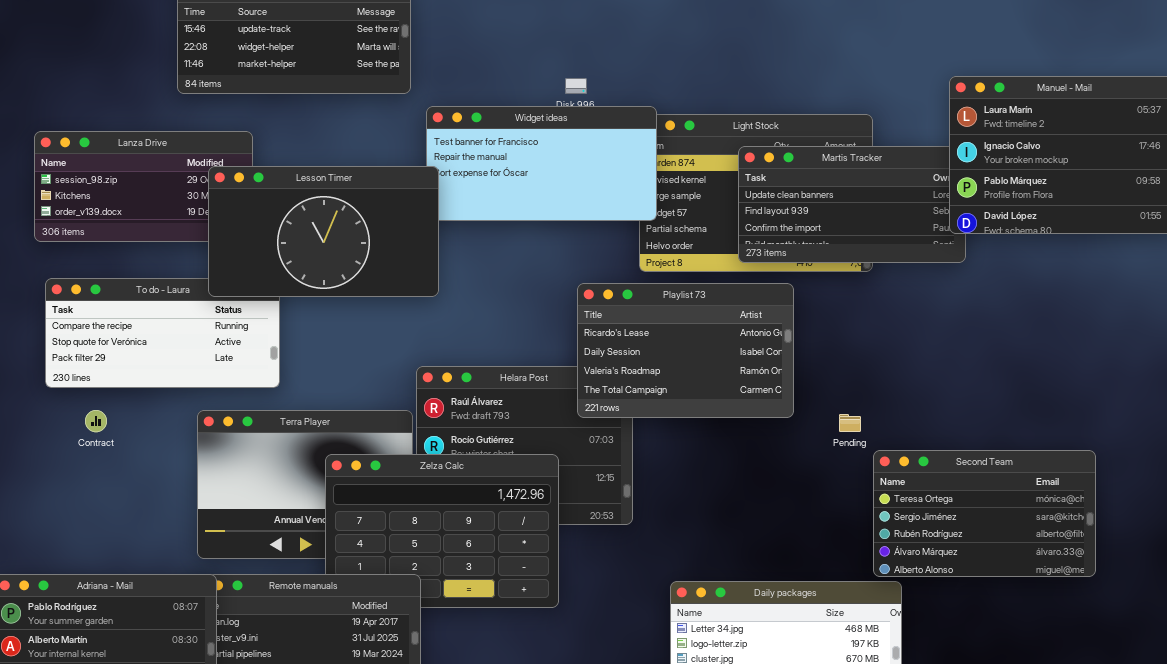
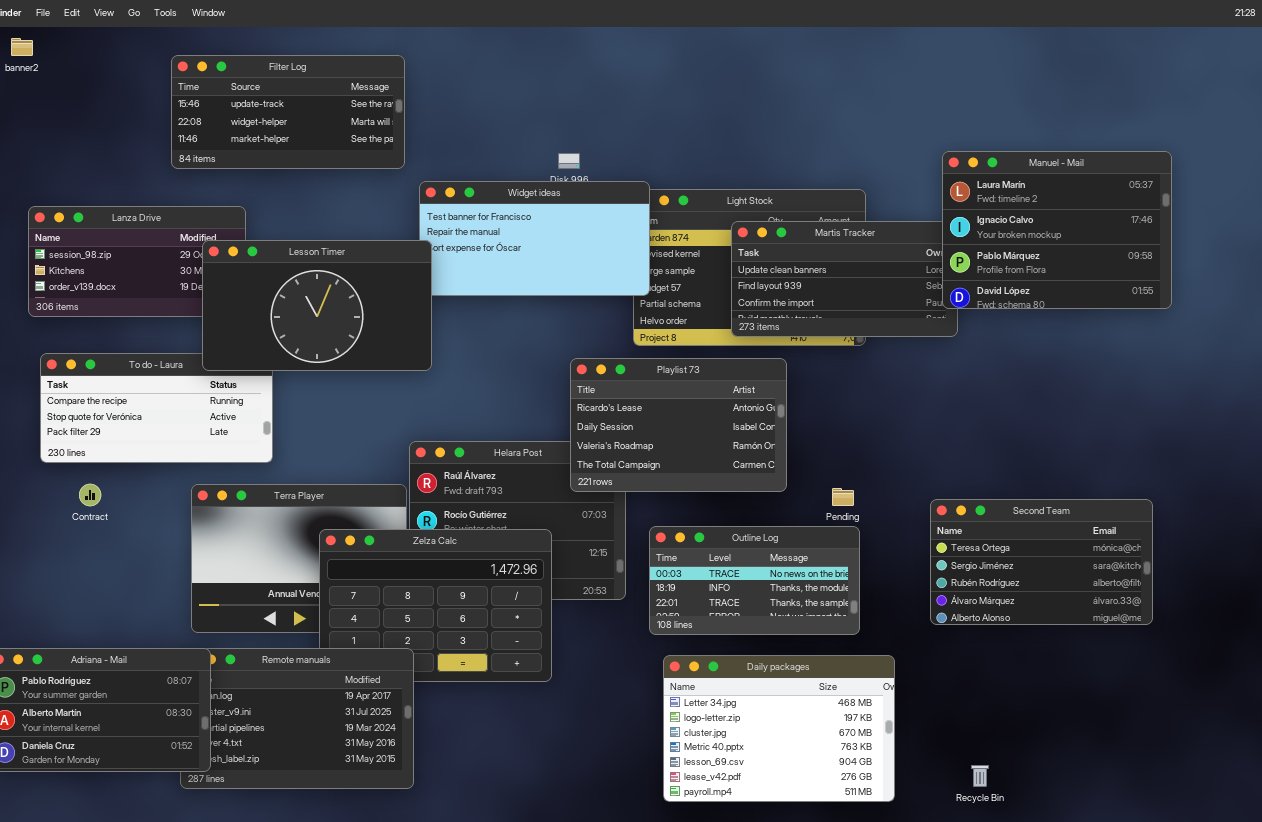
Second Team: [873,450,1096,577] -> [930,499,1153,625], moved
Outline Log: none -> [649,526,860,635], opened

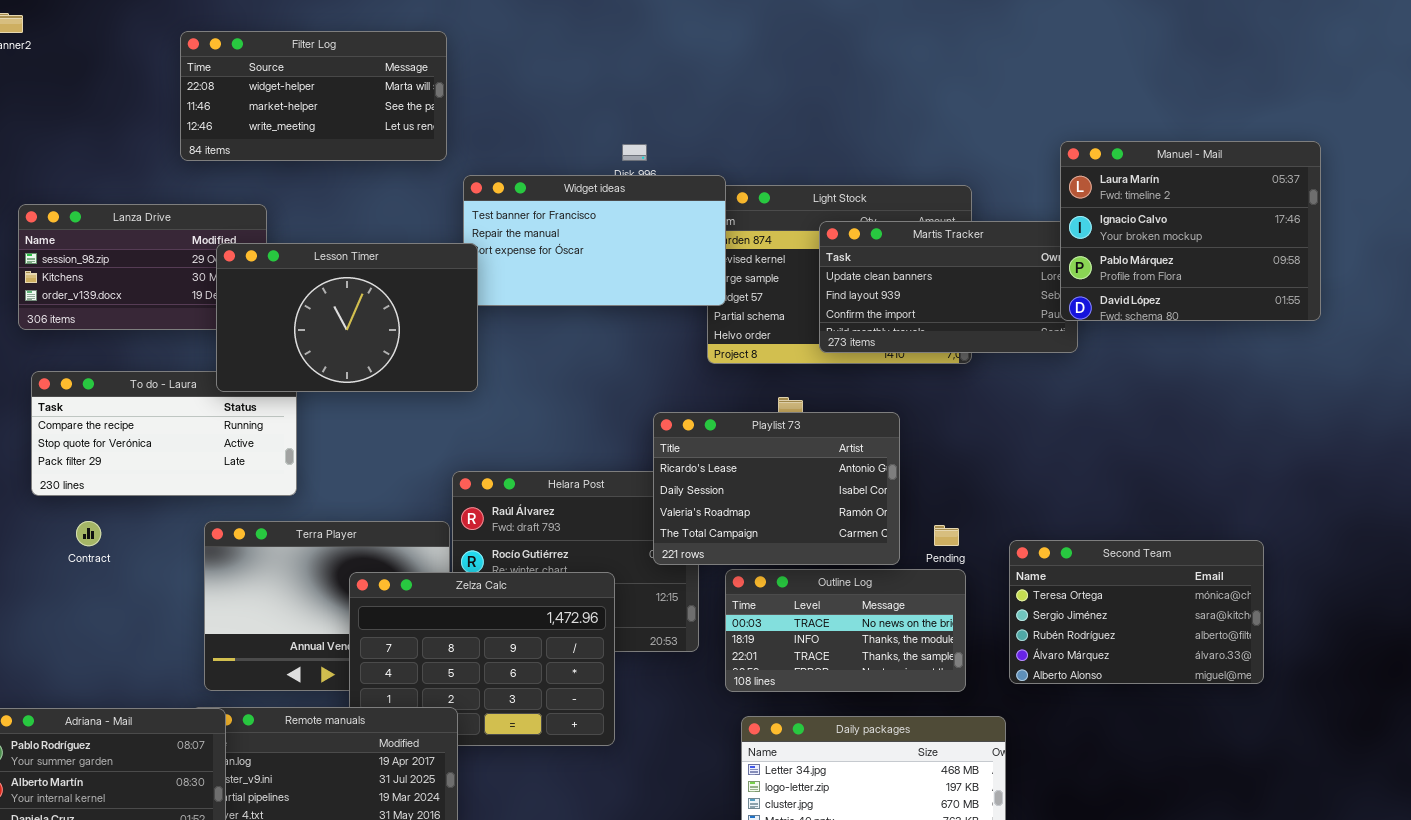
Filter Log: [171,55,405,169] -> [180,31,447,161], scrolled down 1 row
Playlist 73: [570,358,787,492] -> [653,412,900,565], moved
Second Team: [930,499,1153,625] -> [1009,540,1264,684], moved

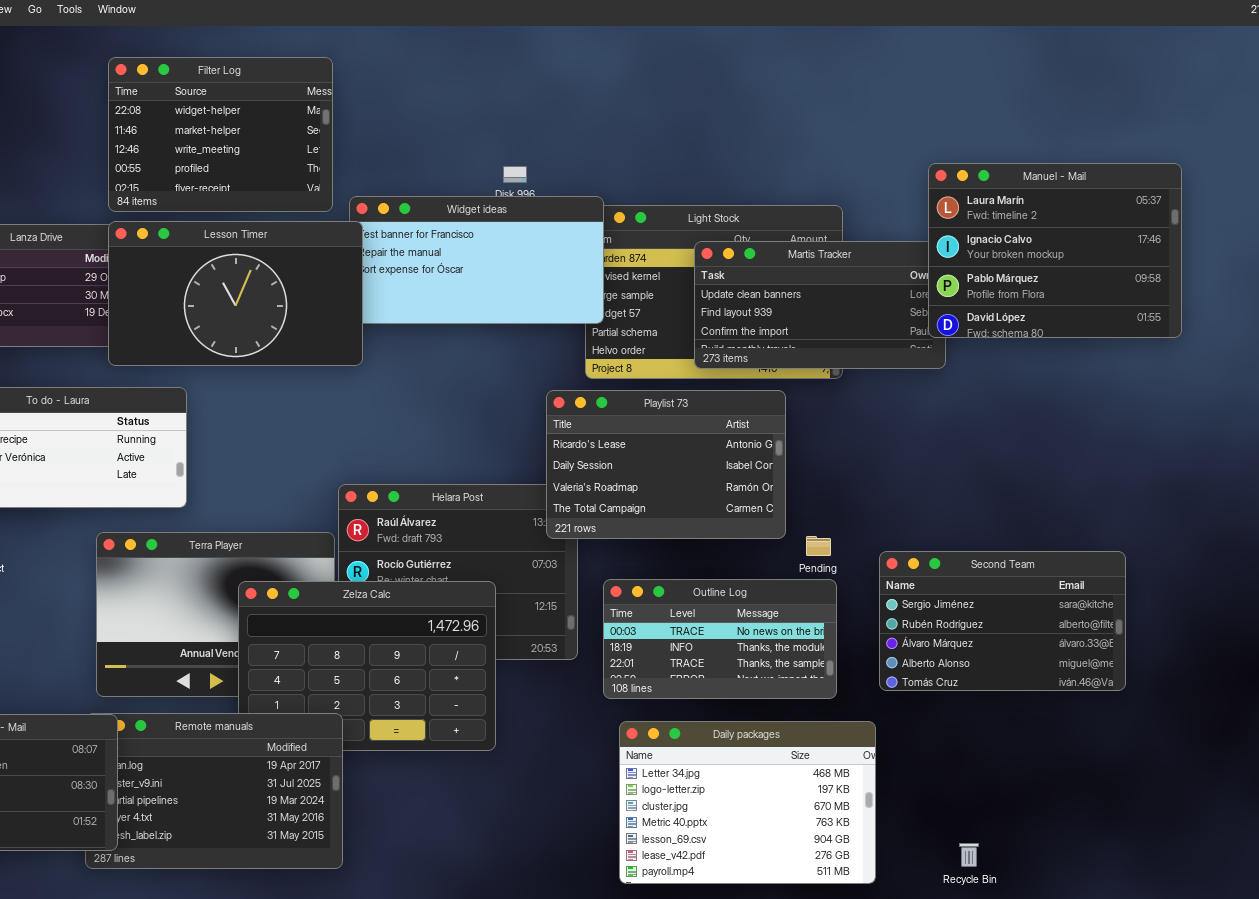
Filter Log: [180,31,447,161] -> [108,57,333,212], resized
Lesson Timer: [216,243,478,392] -> [108,221,363,366], moved
Playlist 73: [653,412,900,565] -> [546,390,786,539], moved
Second Team: [1009,540,1264,684] -> [879,551,1126,691], scrolled down 1 row

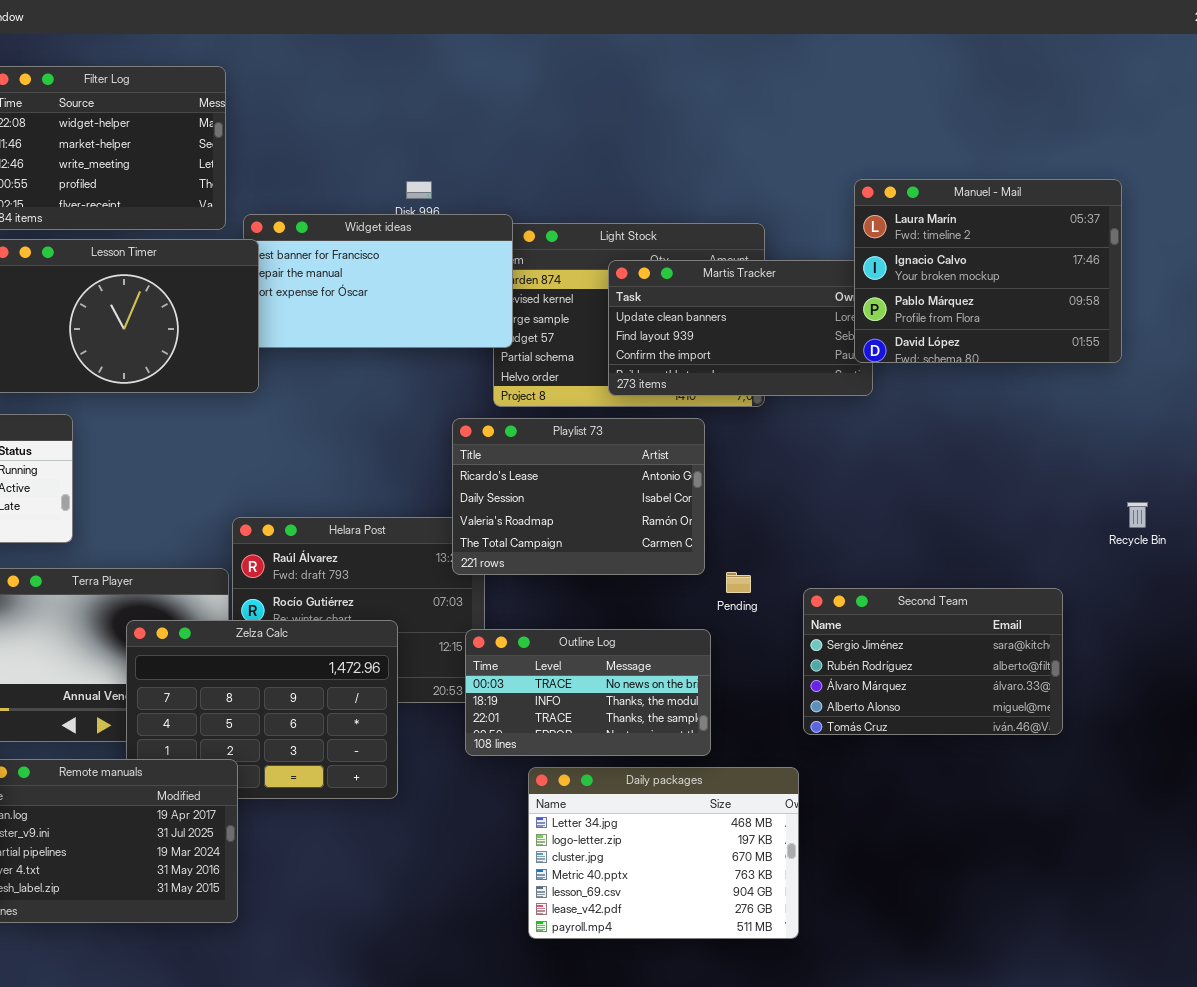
Outline Log: [603,579,837,699] -> [465,629,711,756], moved
Recycle Bin: [959,843,979,867] -> [1127,502,1148,528], moved

